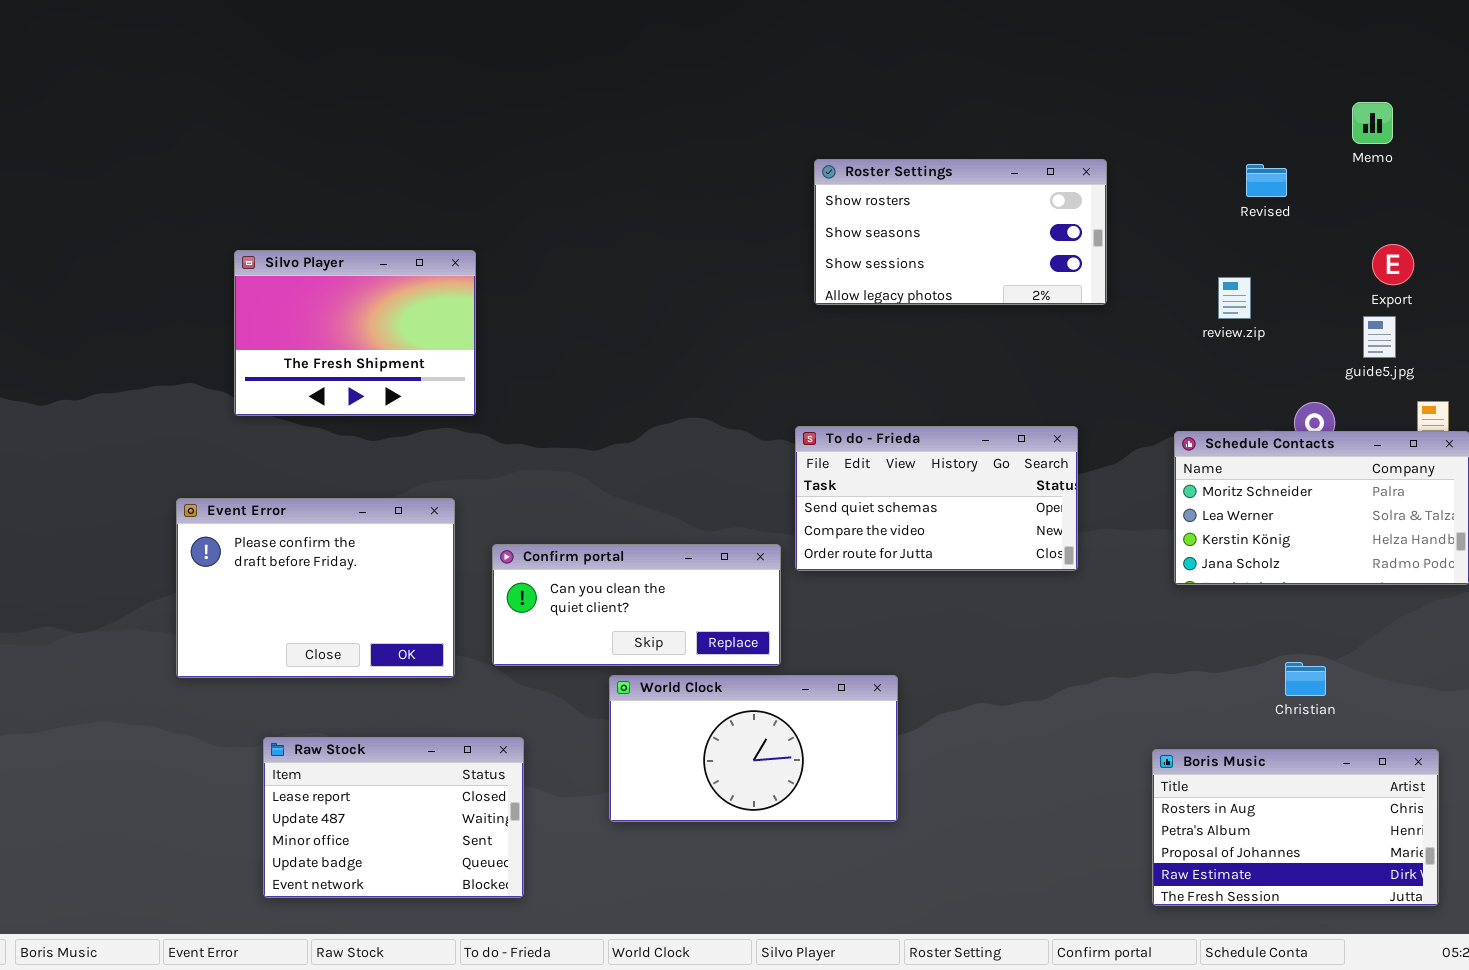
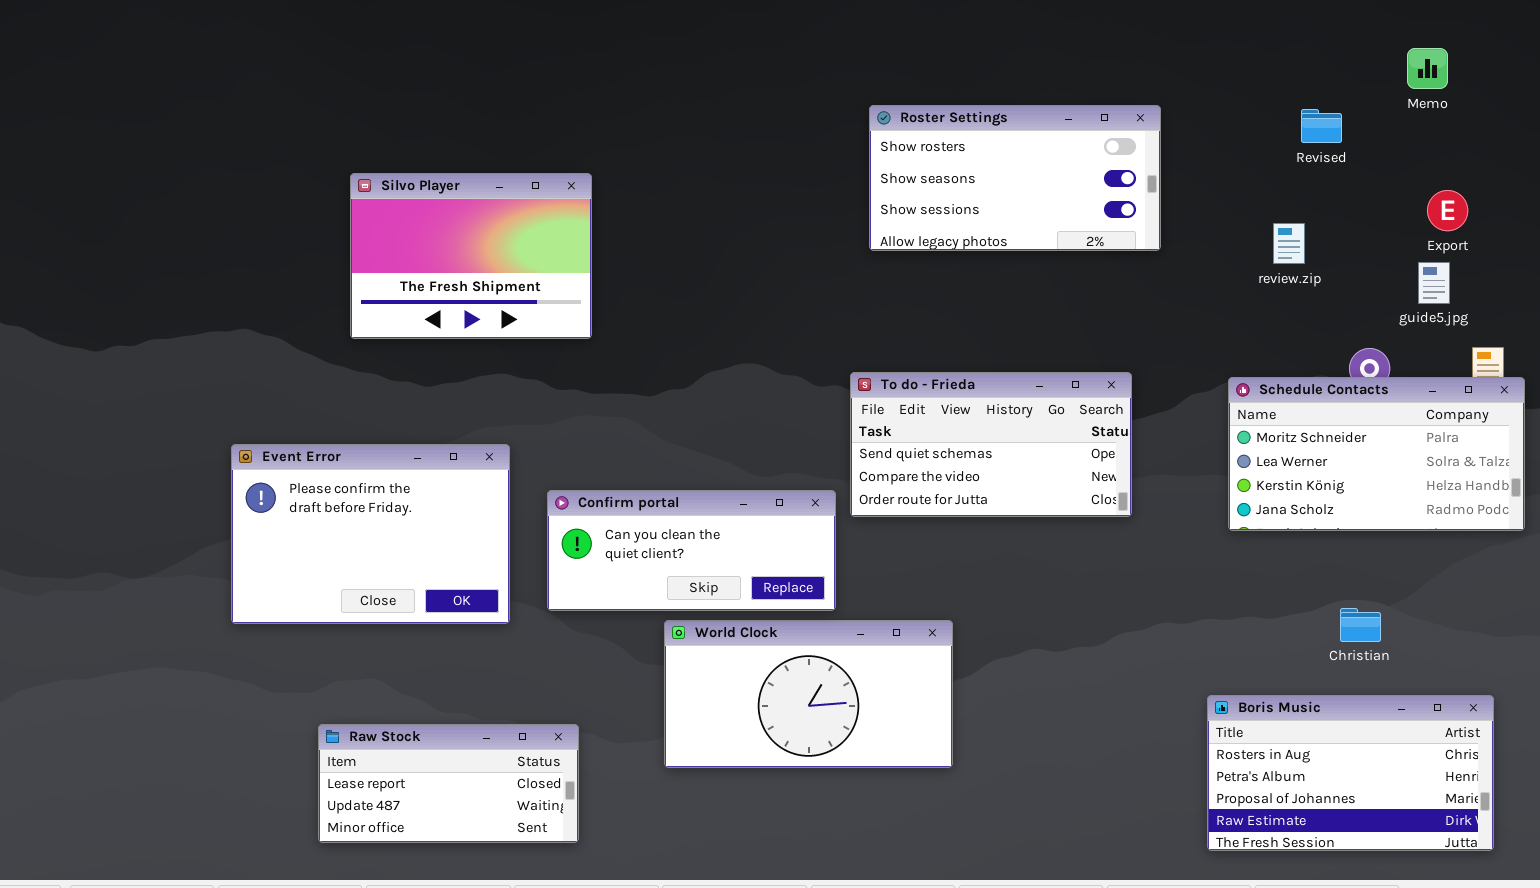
Silvo Player: [234,250,476,416] -> [350,173,592,339], moved
Raw Stock: [263,737,524,898] -> [318,724,579,843], resized

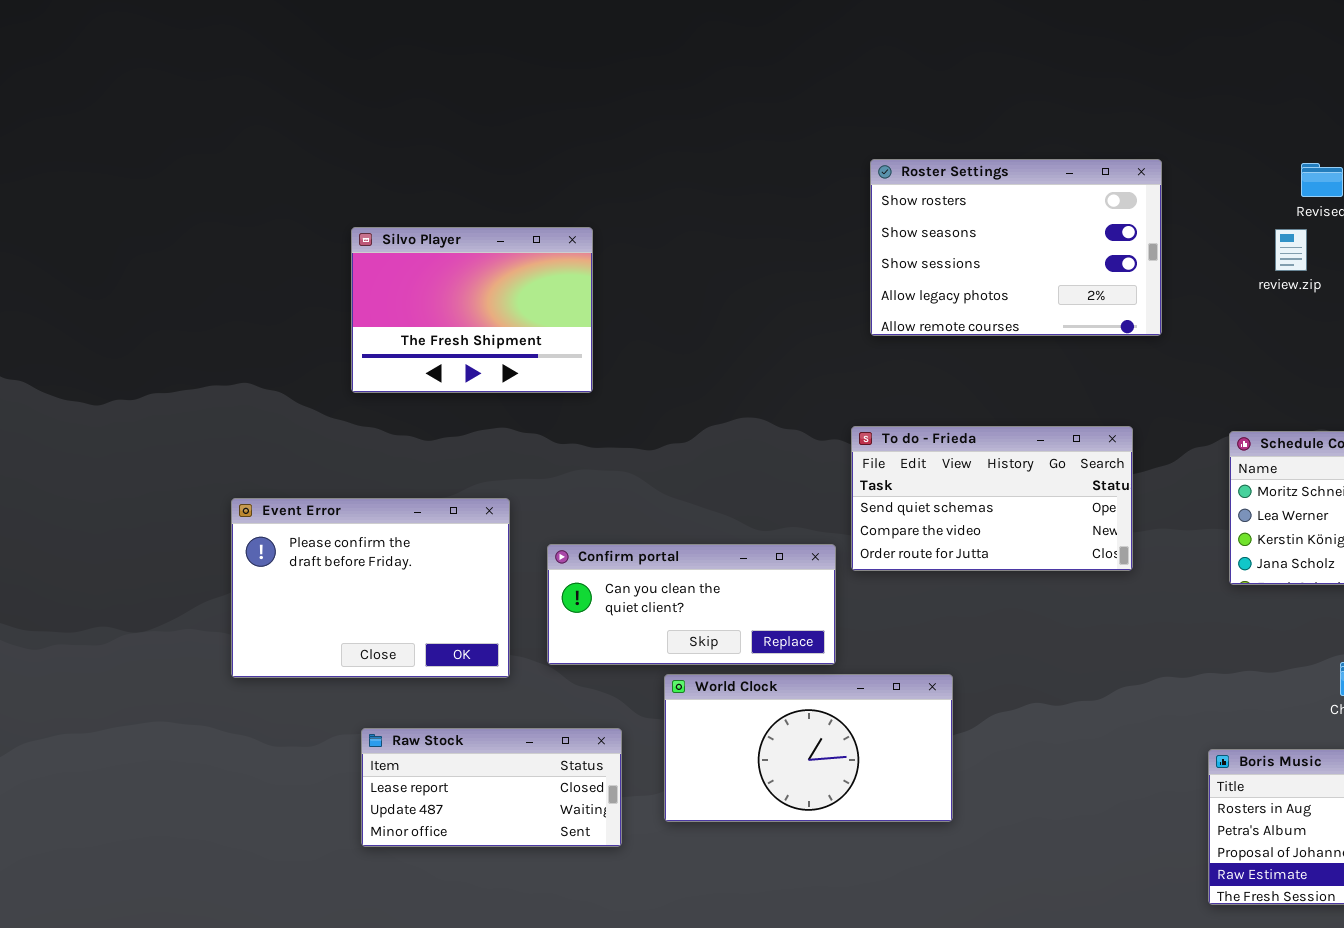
Roster Settings: [869,105,1161,251] -> [870,159,1162,336], resized
review.zip: [1273,223,1305,264] -> [1275,229,1307,271], moved
Raw Stock: [318,724,579,843] -> [361,728,622,847], moved

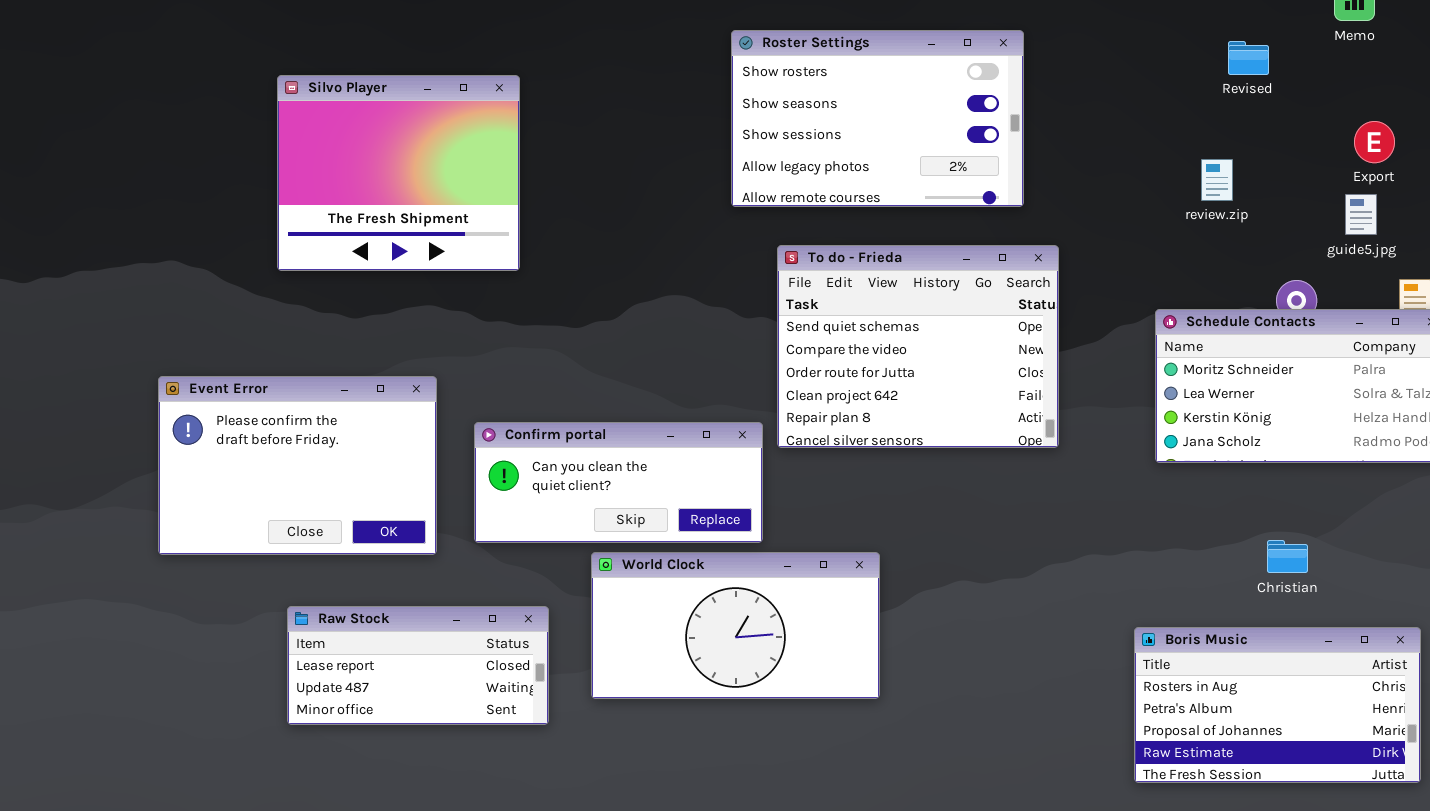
Roster Settings: [870,159,1162,336] -> [731,30,1024,207], moved
Silvo Player: [351,227,593,393] -> [277,75,520,271], resized
review.zip: [1275,229,1307,271] -> [1201,159,1233,201], moved
To do - Frieda: [851,426,1133,571] -> [777,245,1059,448], resized

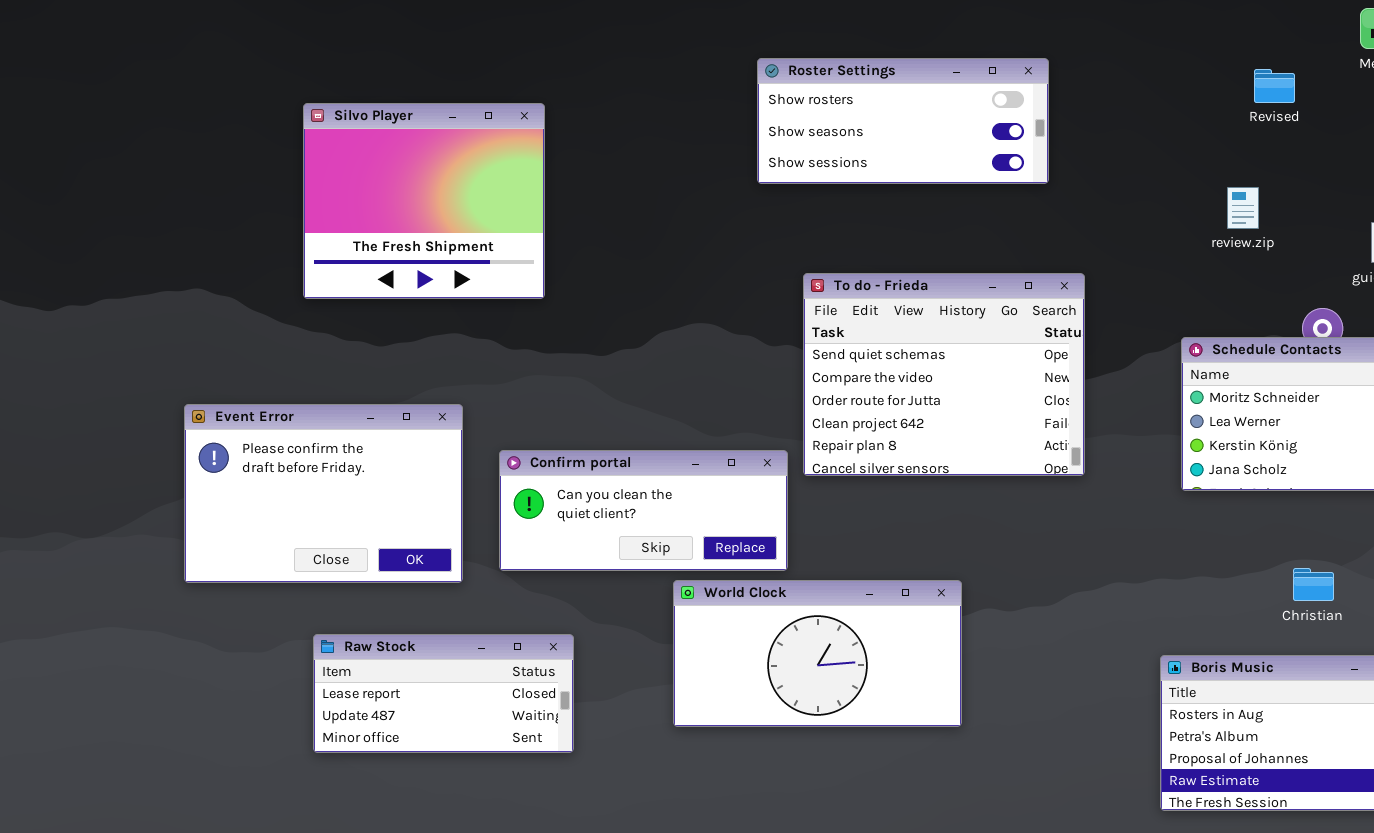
Roster Settings: [731,30,1024,207] -> [757,58,1049,184], resized
World Clock: [591,552,880,699] -> [673,580,962,727], moved

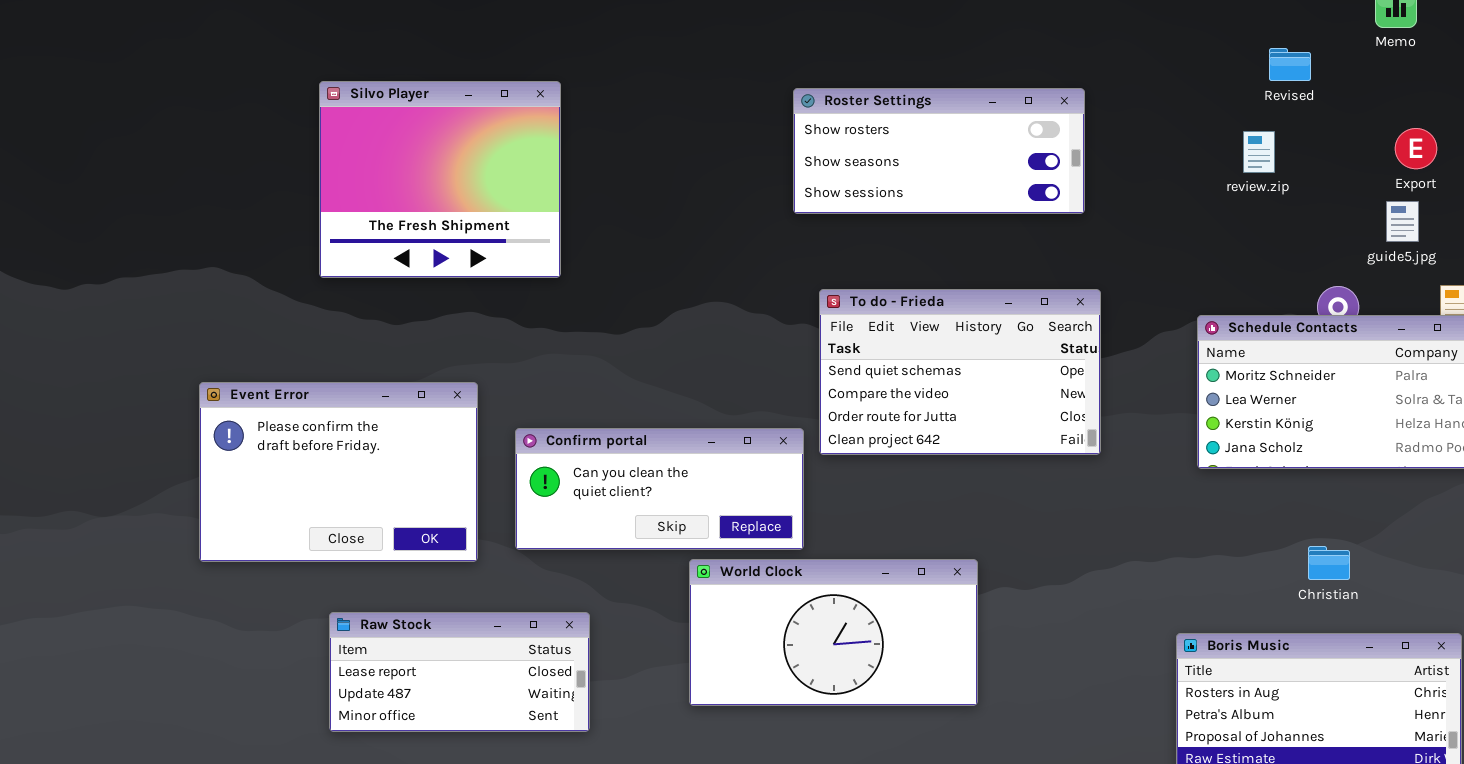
Roster Settings: [757,58,1049,184] -> [793,88,1085,214], moved
review.zip: [1227,187,1259,229] -> [1243,131,1275,173], moved
To do - Frieda: [803,273,1085,476] -> [819,289,1101,455], resized

